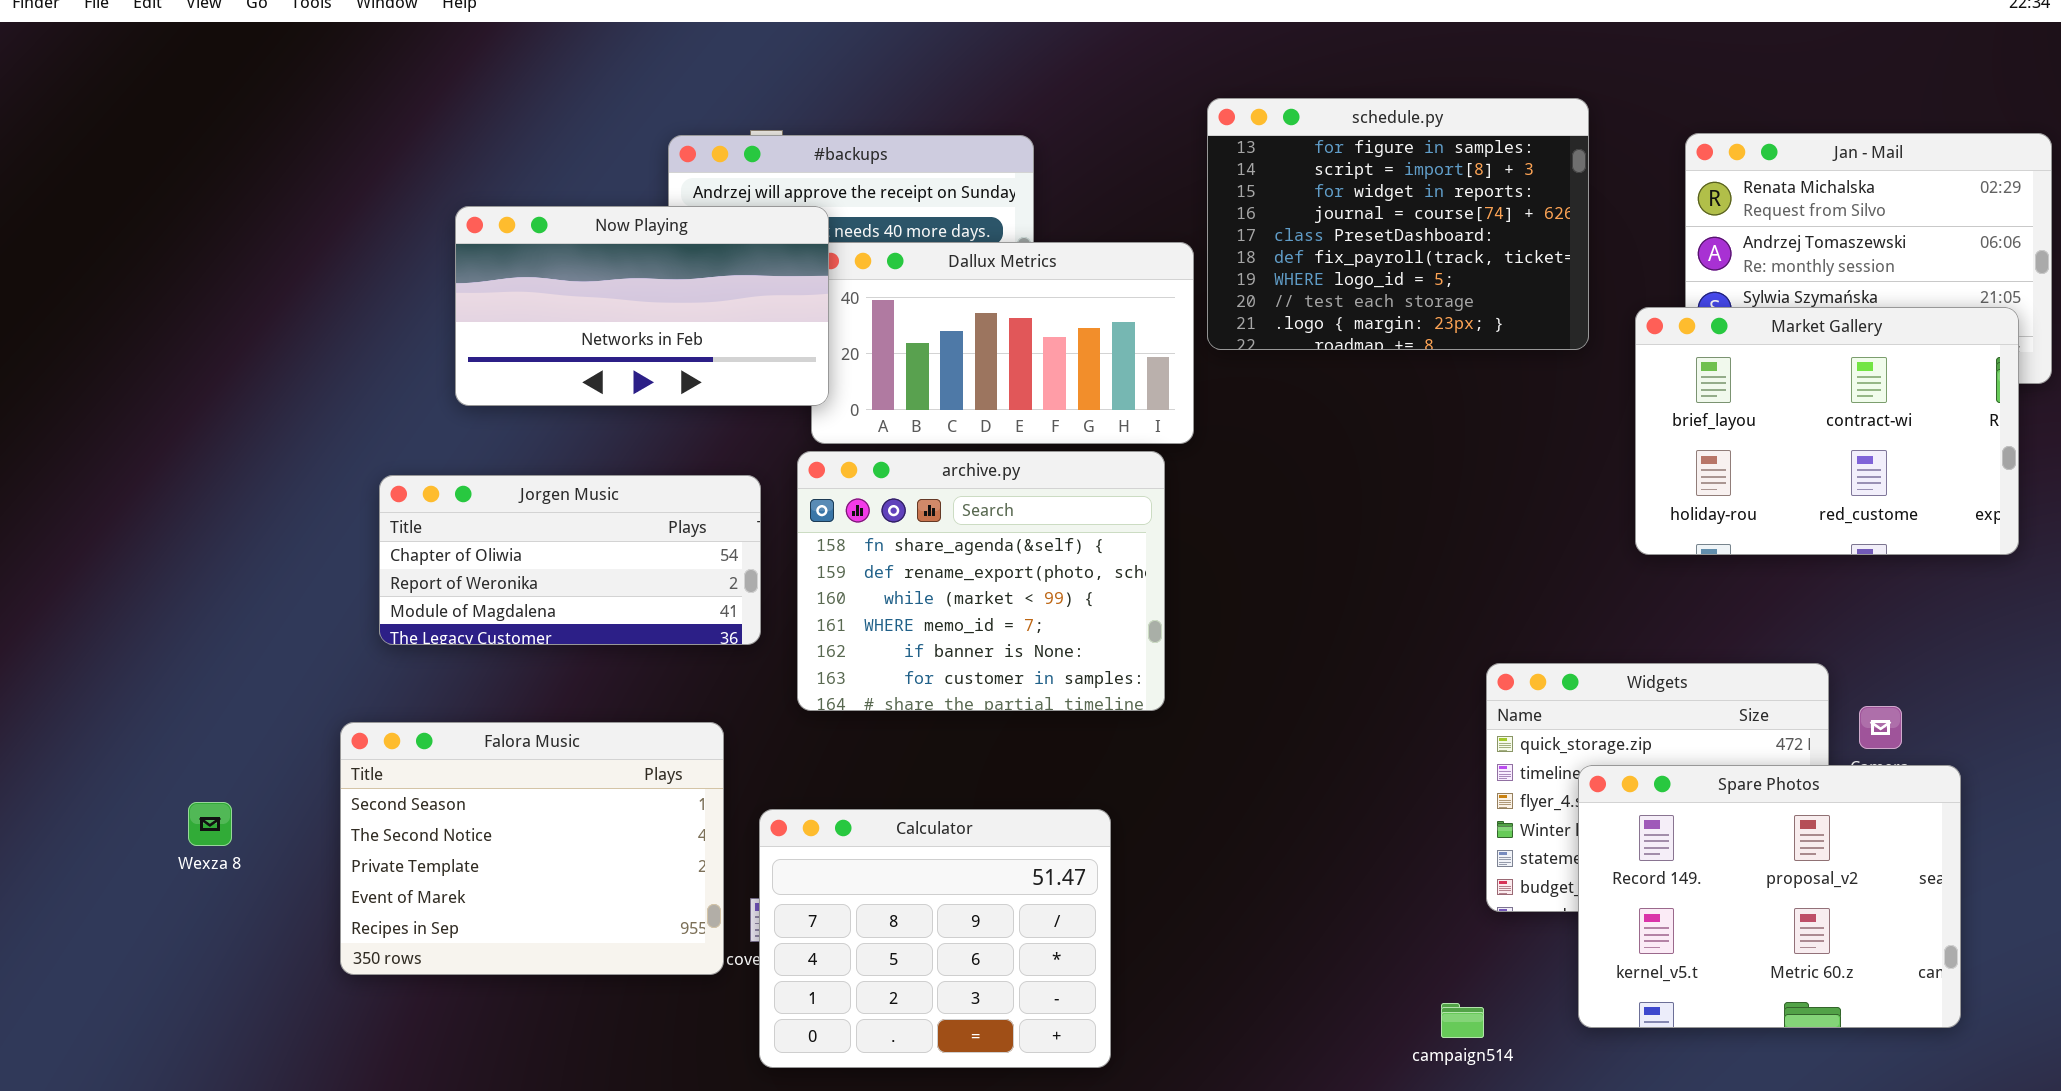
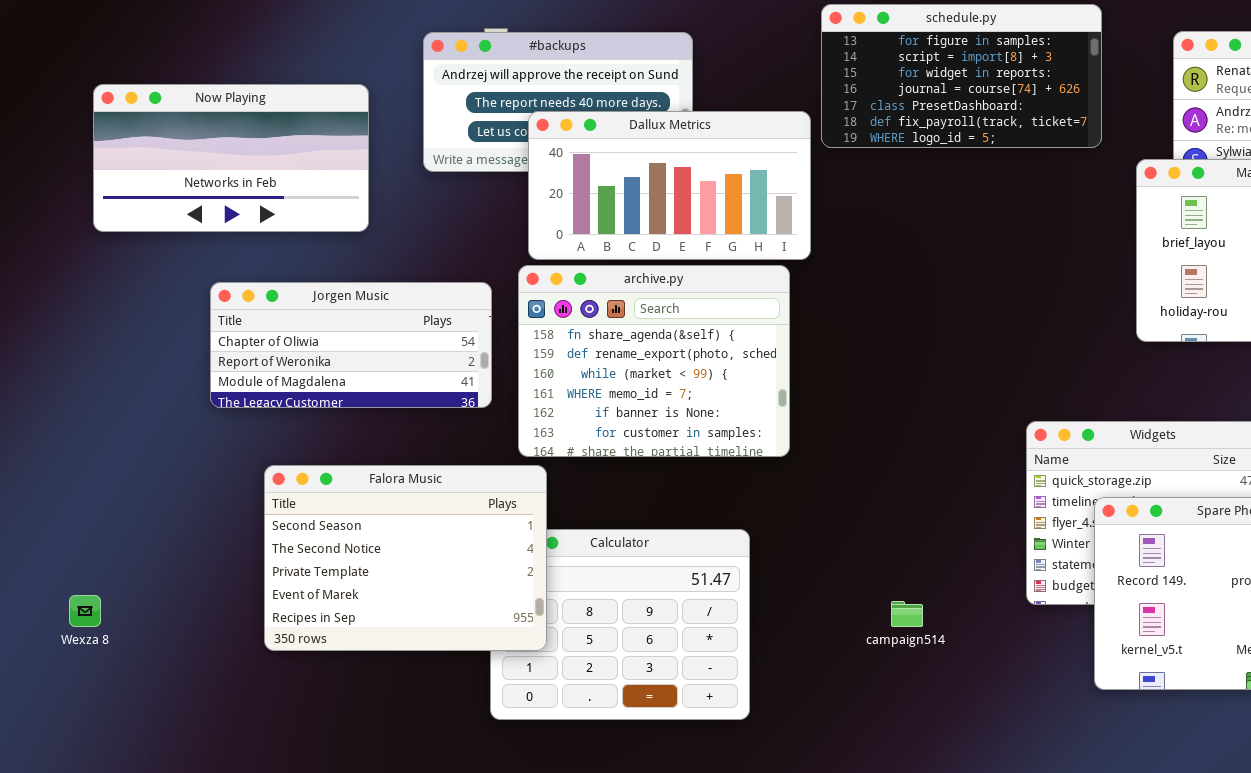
schedule.py: [1207,98,1589,350] -> [821,4,1102,148], resized
Now Playing: [455,206,829,406] -> [93,84,369,232], moved
Falora Music: [340,722,724,975] -> [264,465,547,651], moved
Wexza 8: [188,802,232,846] -> [69,595,101,627], moved
campaign514: [1441,1003,1484,1038] -> [891,601,923,627], moved

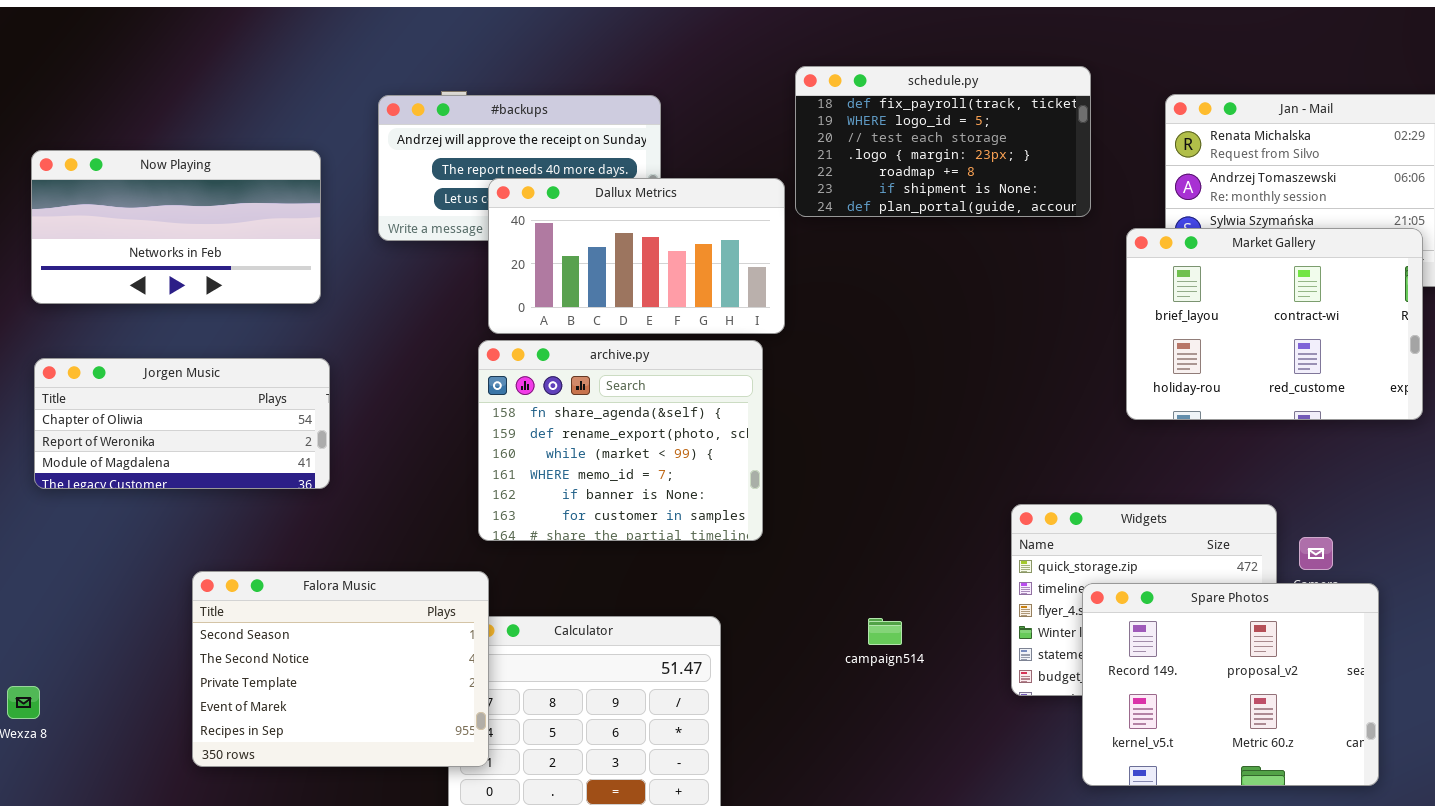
schedule.py: [821,4,1102,148] -> [795,66,1091,217], scrolled down 5 rows
Jorgen Music: [210,282,492,408] -> [34,358,330,489], moved
Falora Music: [264,465,547,651] -> [192,571,489,767], moved
campaign514: [891,601,923,627] -> [868,618,902,645], moved

